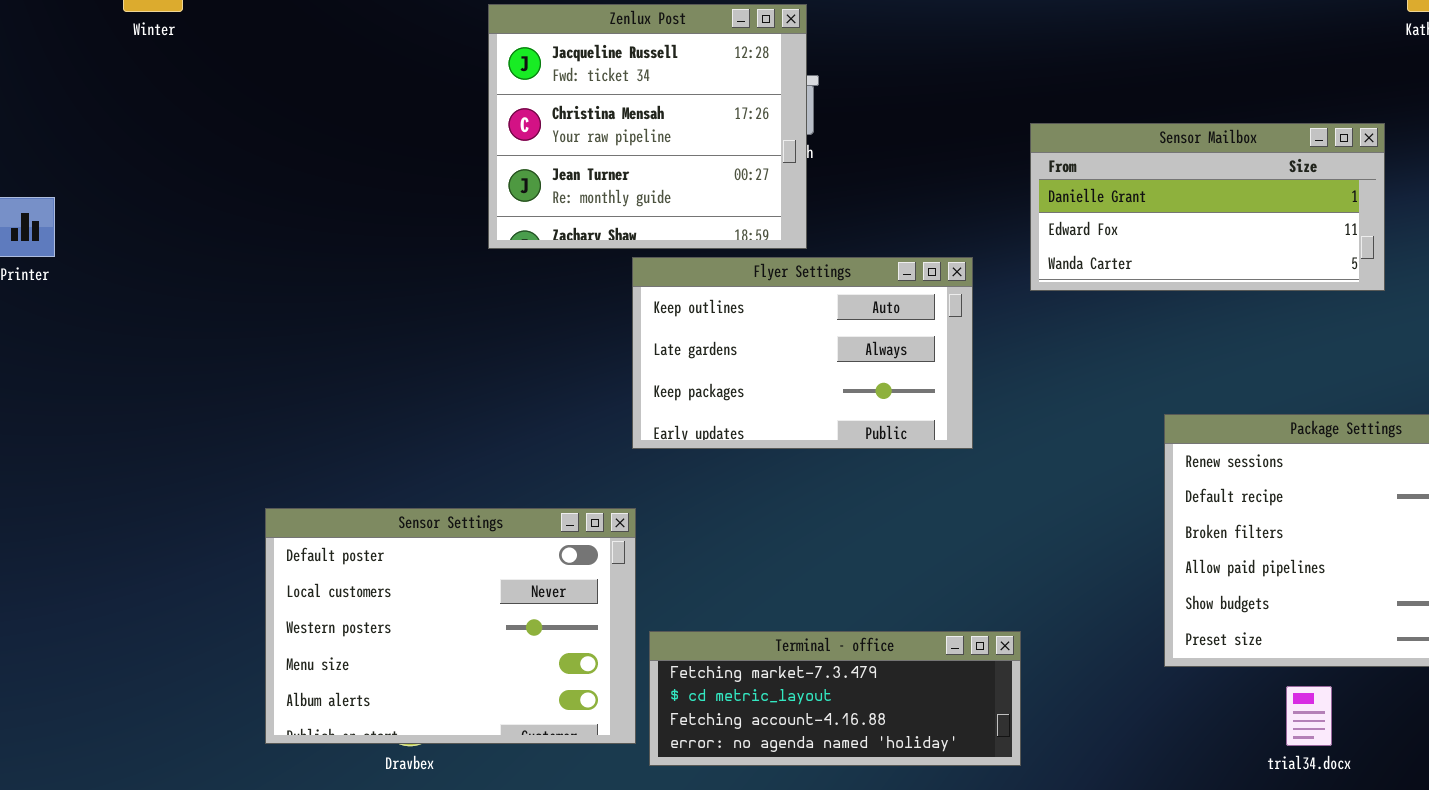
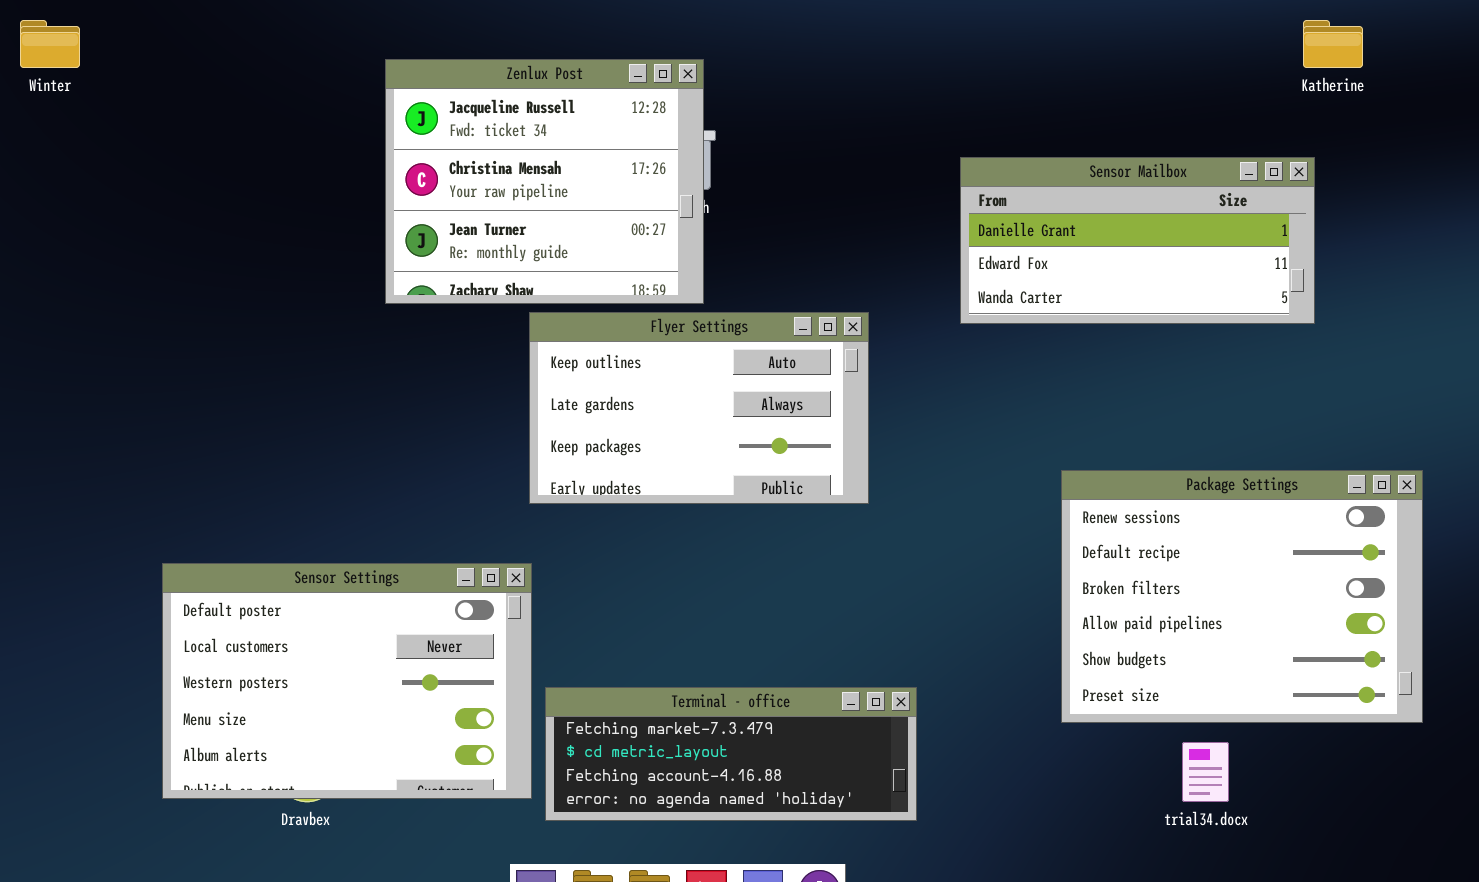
Sensor Mailbox: [1030,123,1385,291] -> [960,157,1315,324], moved

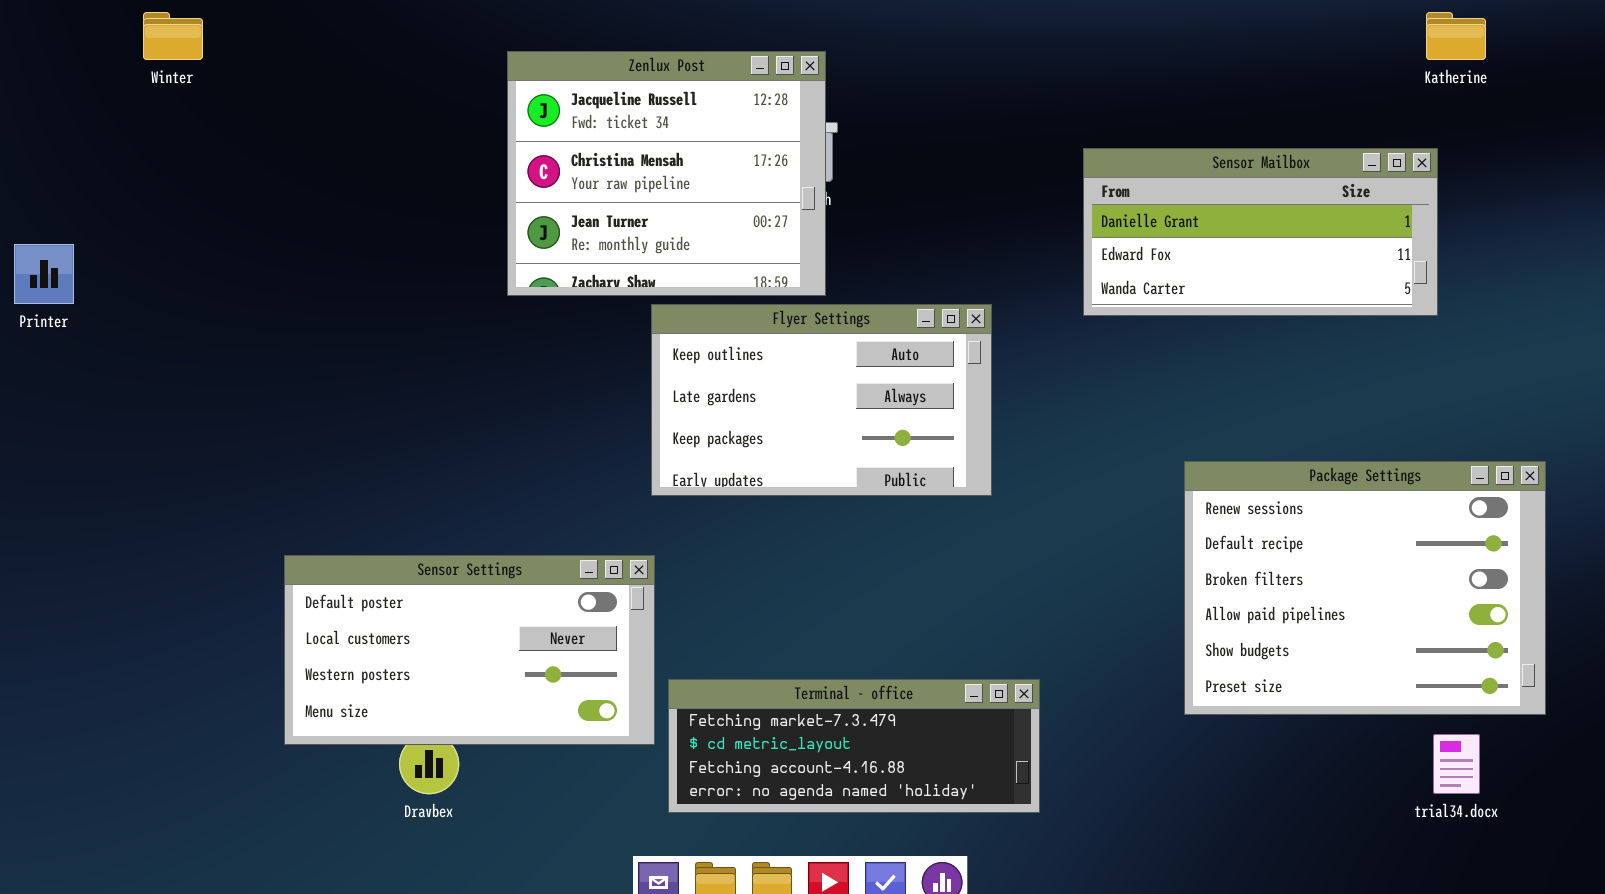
Sensor Settings: [162,563,532,799] -> [284,555,655,745], resized
trial34.docx: [1182,742,1229,802] -> [1433,734,1480,794], moved

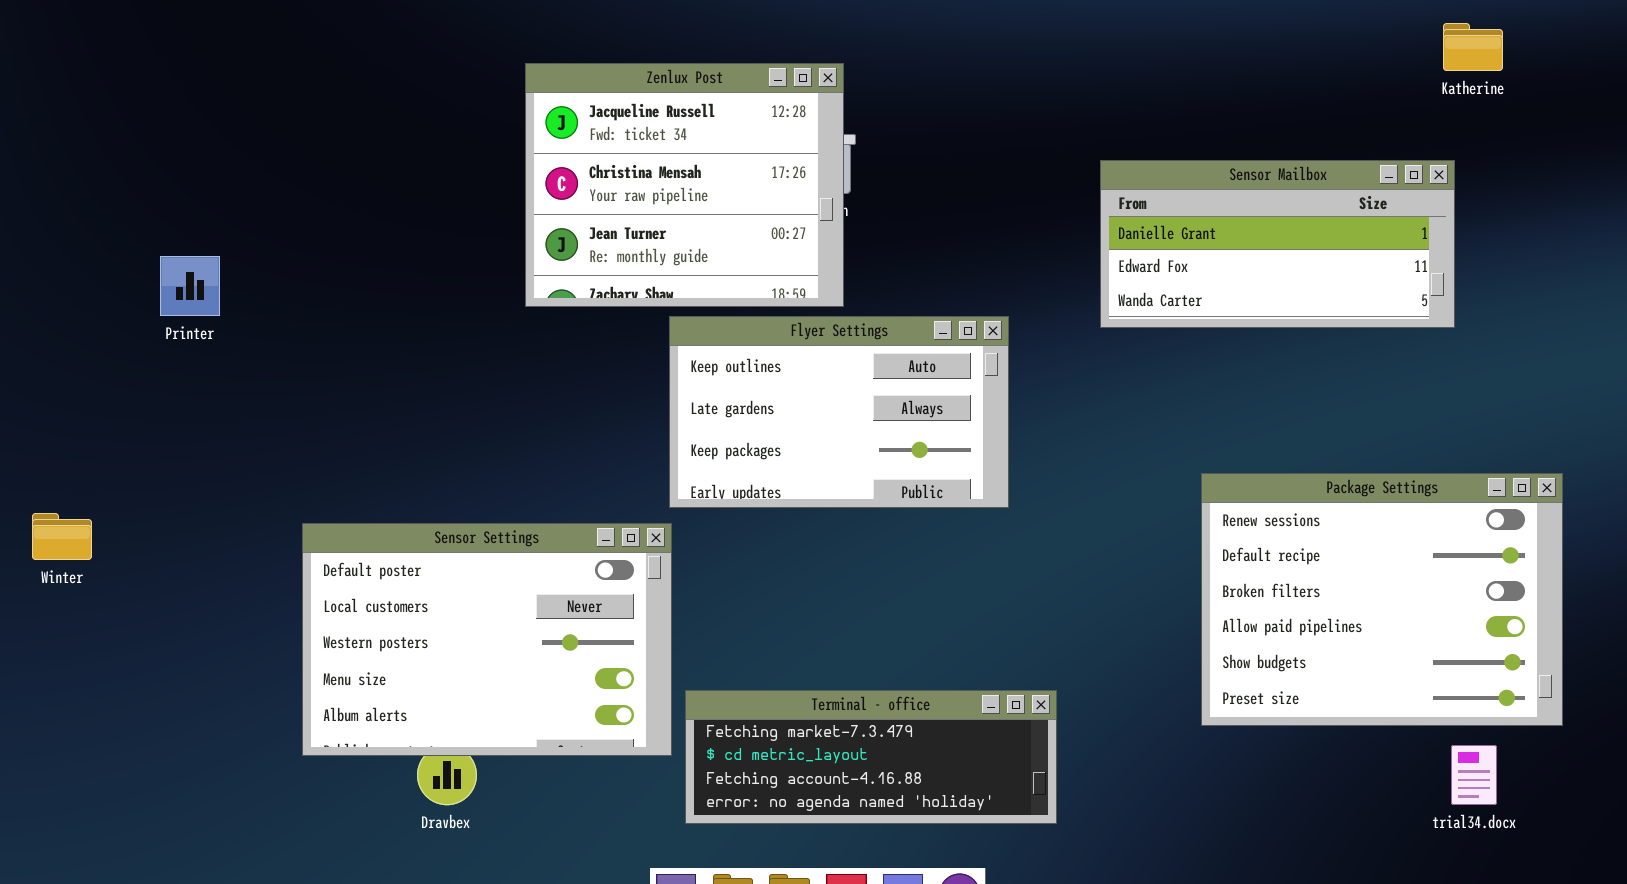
Winter: [143,12,203,60] -> [32,513,92,560], moved
Printer: [14,244,74,304] -> [160,256,220,316], moved
Sensor Settings: [284,555,655,745] -> [302,523,672,756], resized

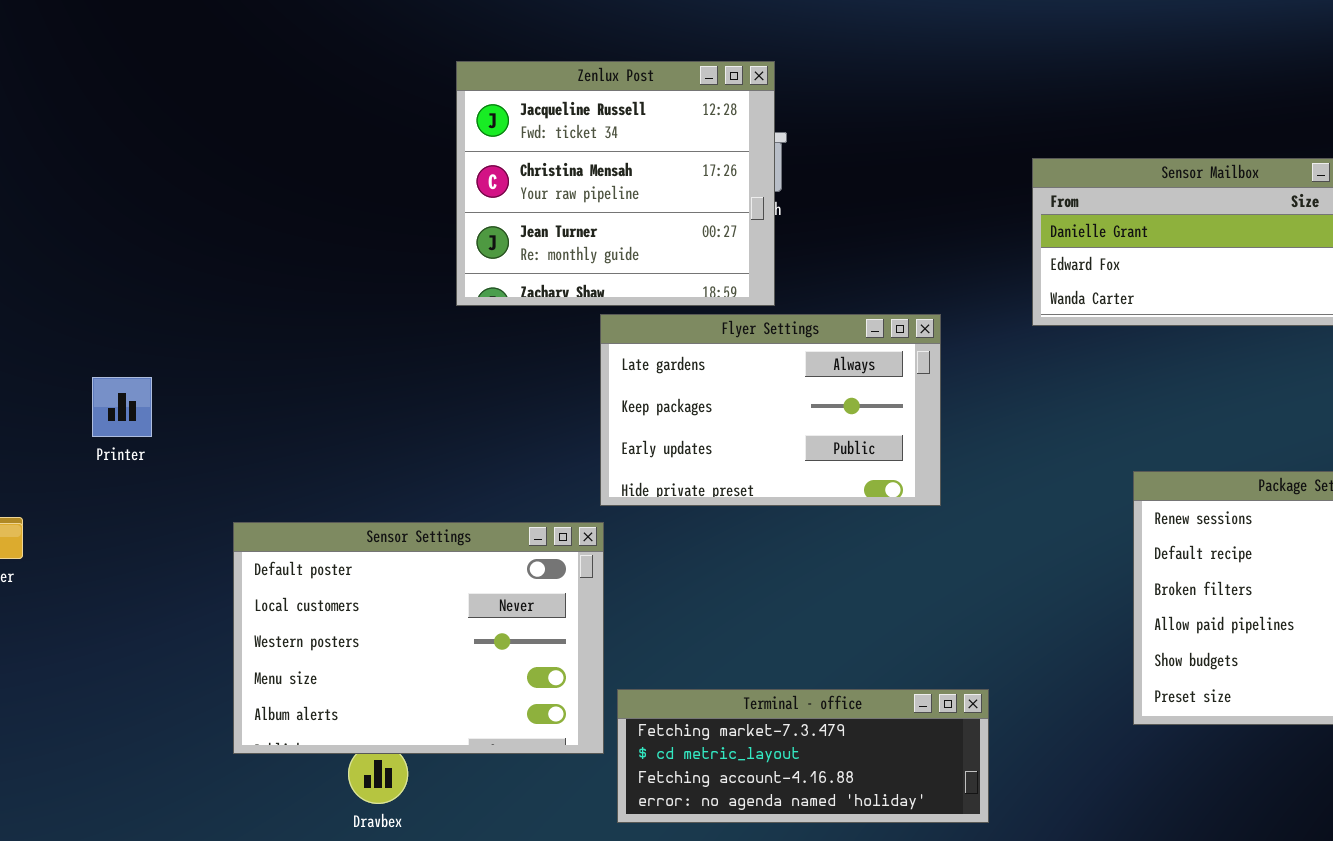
Printer: [160,256,220,316] -> [92,377,152,437], moved
Flyer Settings: [669,316,1009,508] -> [600,314,941,506], scrolled down 1 row

